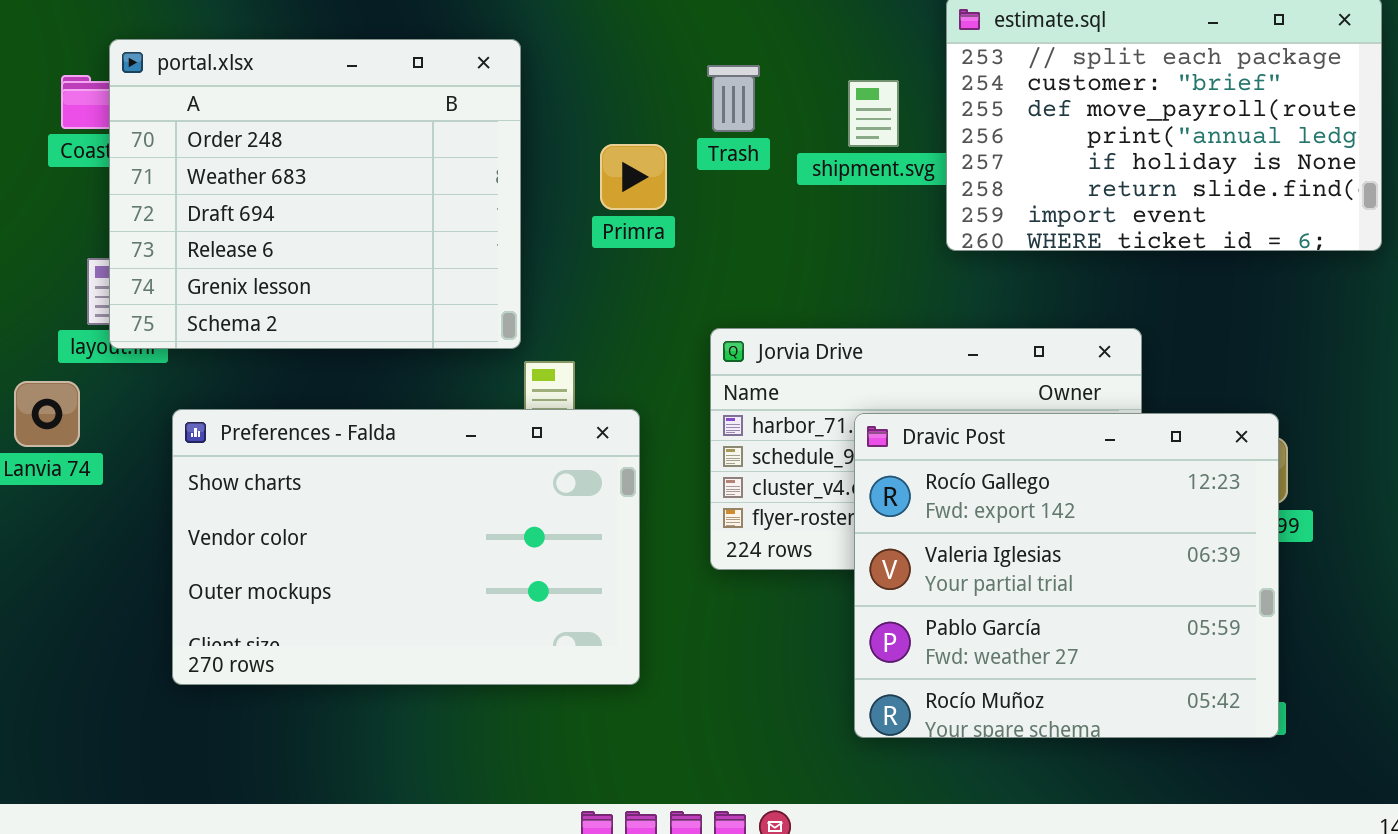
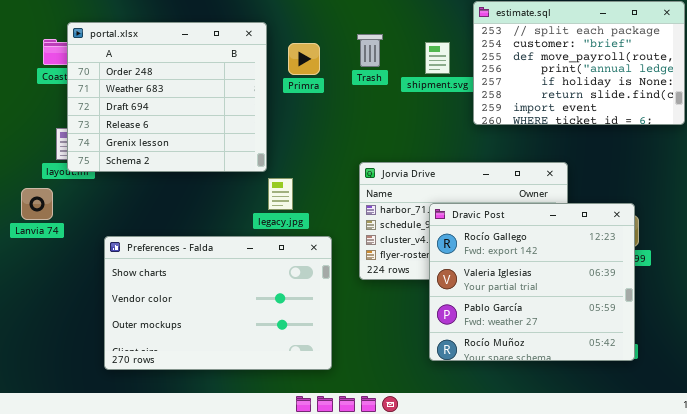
Primra: [600,144,667,210] -> [288,43,320,75], moved
Preferences - Falda: [172,409,640,685] -> [104,236,332,370], moved

